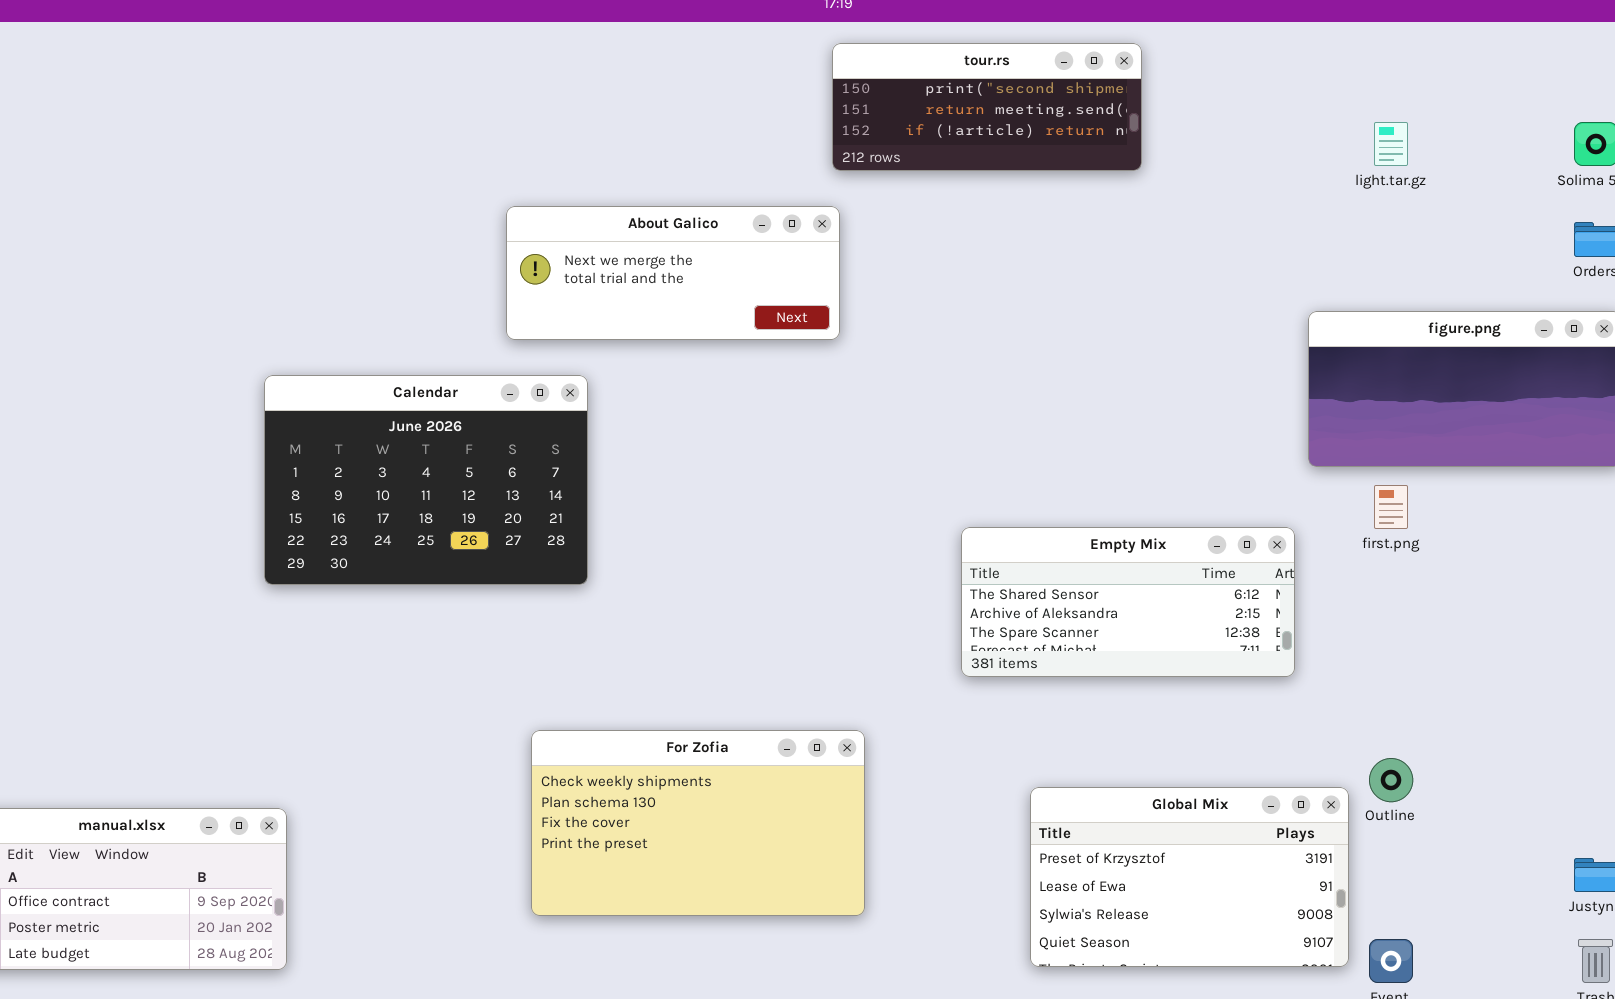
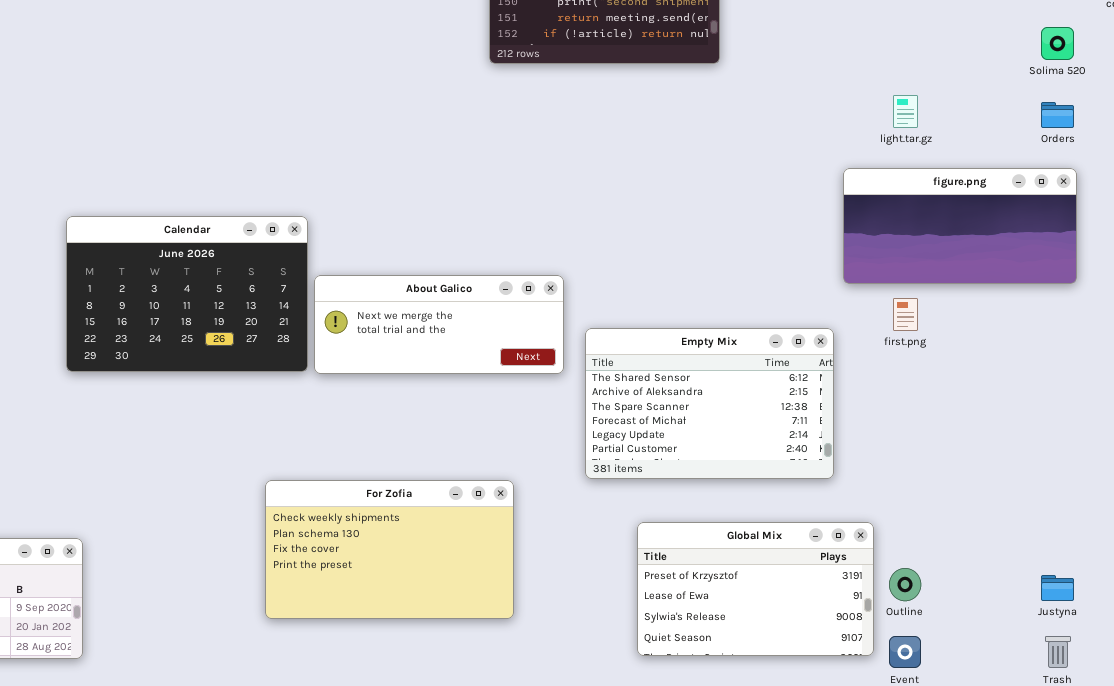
light.tar.gz: [1374,122,1408,166] -> [893,95,918,128], moved
About Galico: [506,206,840,340] -> [314,275,564,374], moved
Empty Mix: [961,527,1295,677] -> [585,328,834,479], resized
Outline: [1369,758,1413,802] -> [889,568,921,601], moved

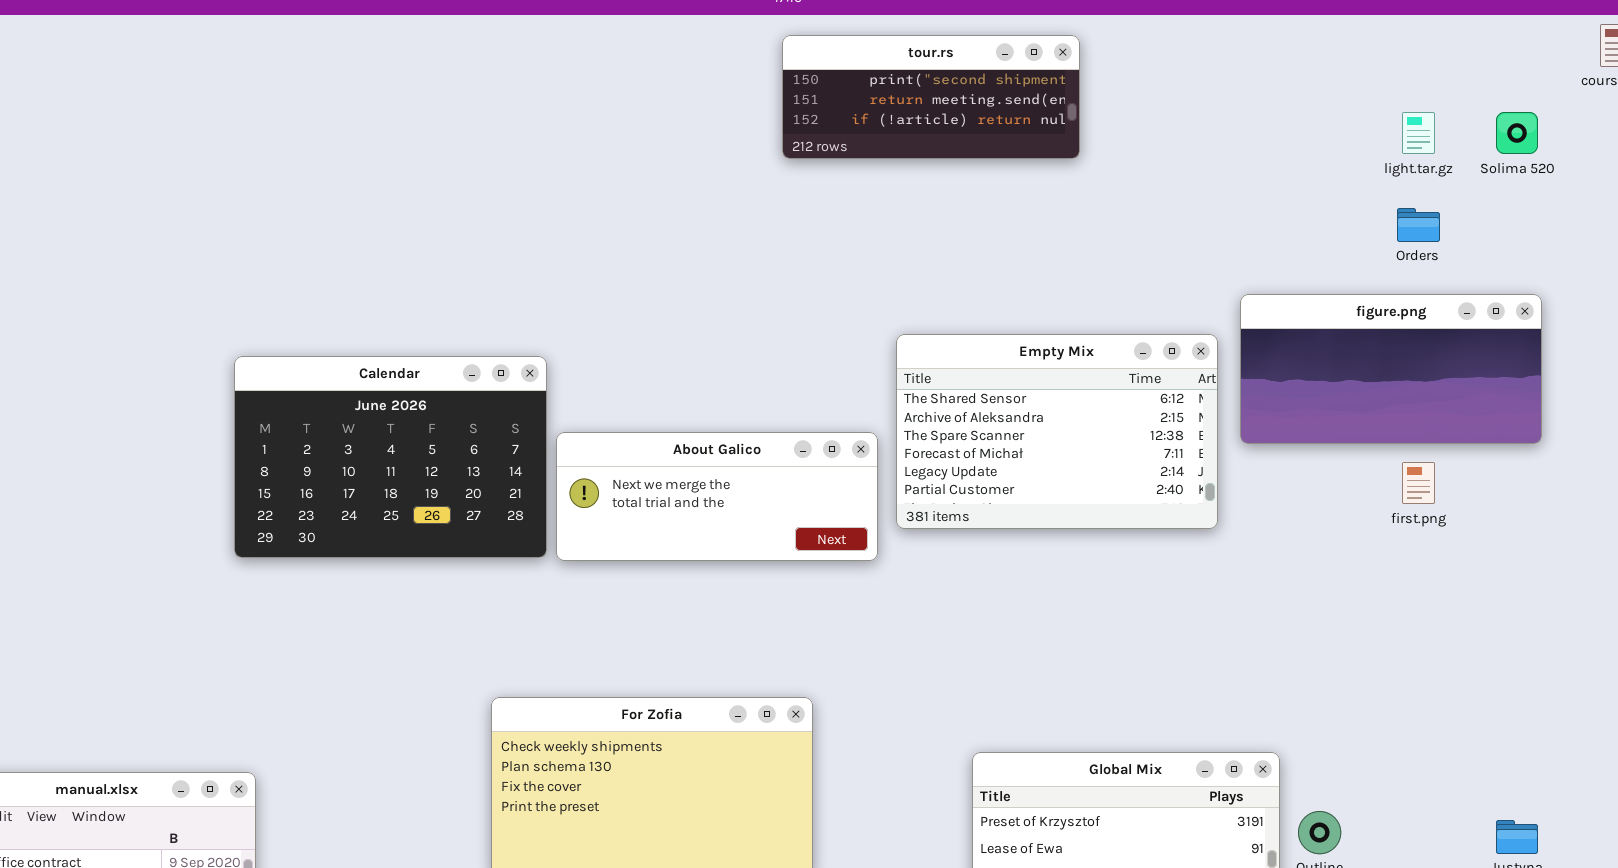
light.tar.gz: [893,95,918,128] -> [1402,112,1435,154], moved
Orders: [1041,102,1074,128] -> [1397,208,1440,242], moved
first.png: [893,298,918,331] -> [1402,462,1435,504], moved
Empty Mix: [585,328,834,479] -> [896,334,1218,529], moved

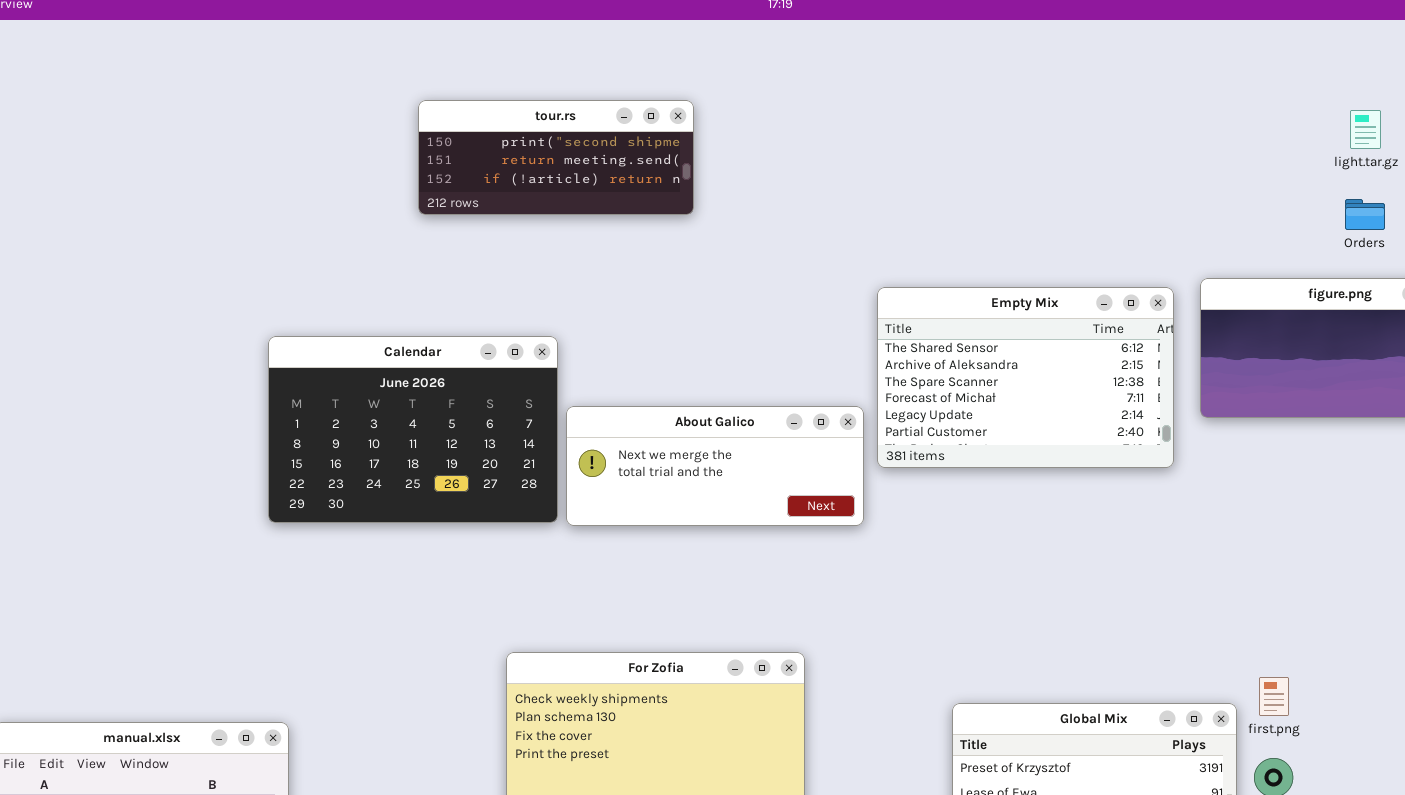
tour.rs: [782,35,1080,159] -> [418,100,694,215], moved
Empty Mix: [896,334,1218,529] -> [877,287,1174,468], moved
first.png: [1402,462,1435,504] -> [1259,677,1289,716], moved

